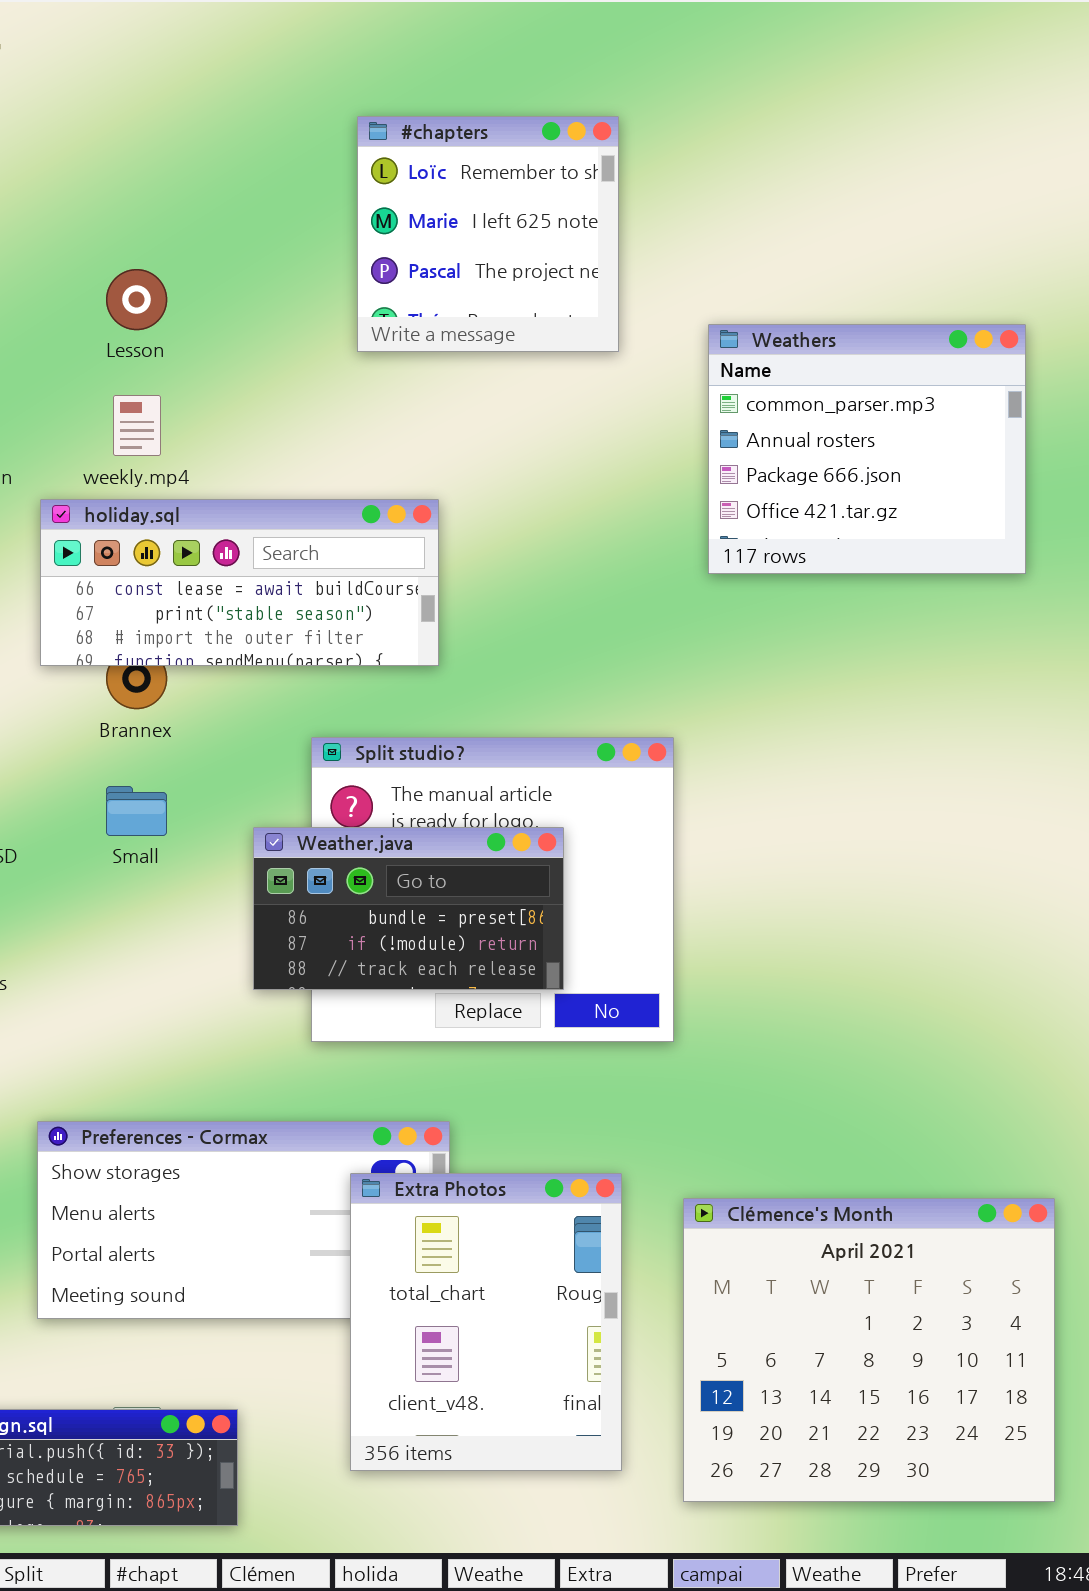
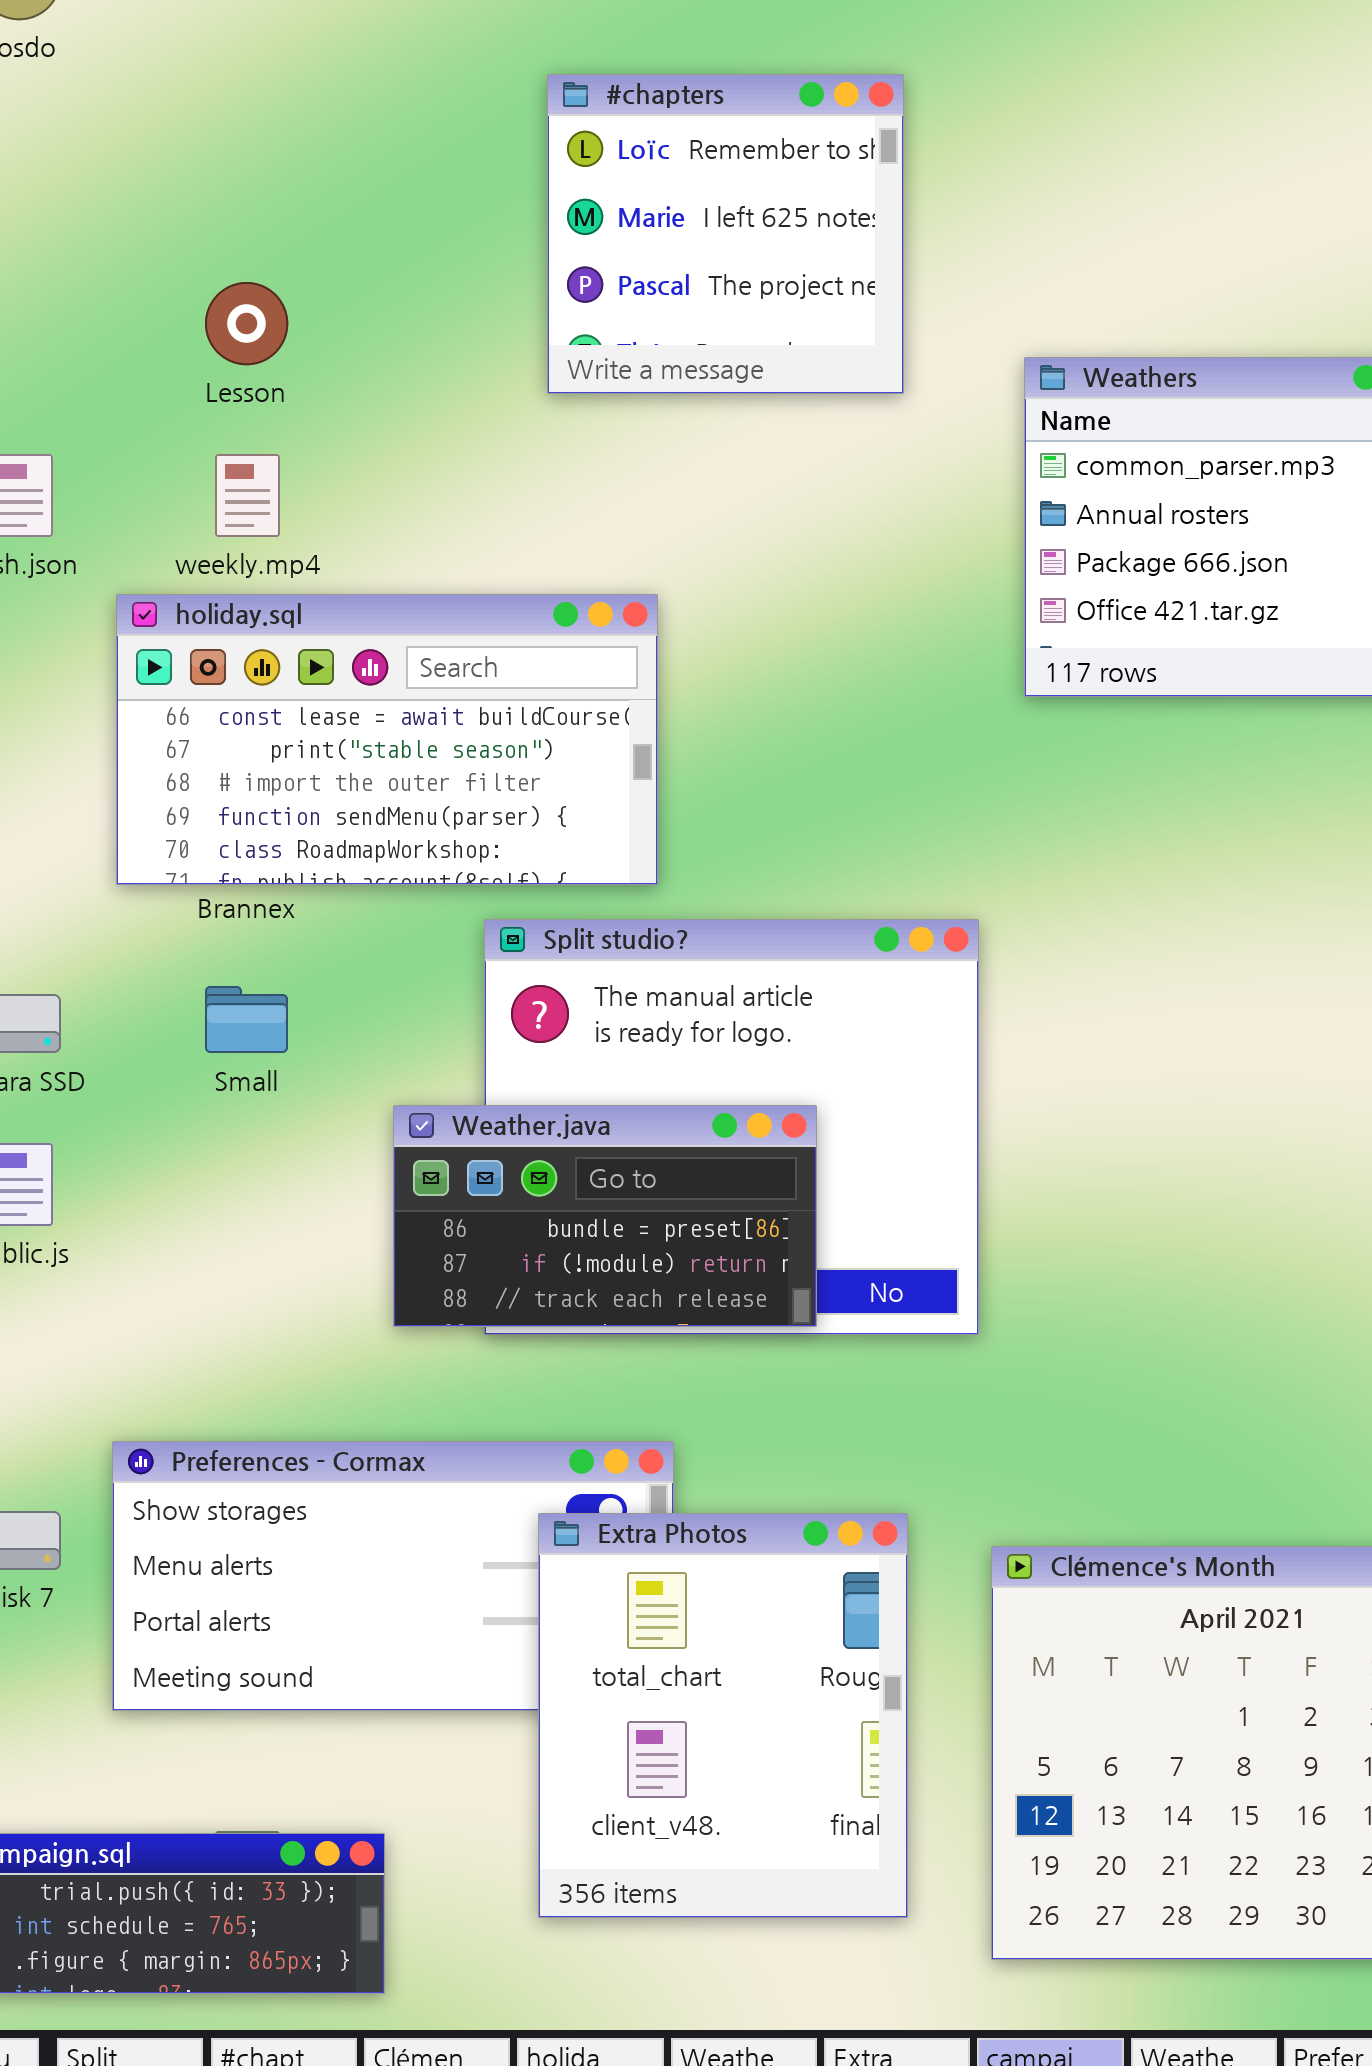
holiday.sql: [40,499,439,666] -> [116,594,658,885], resized
Weather.java: [253,827,564,990] -> [393,1105,817,1327], moved

